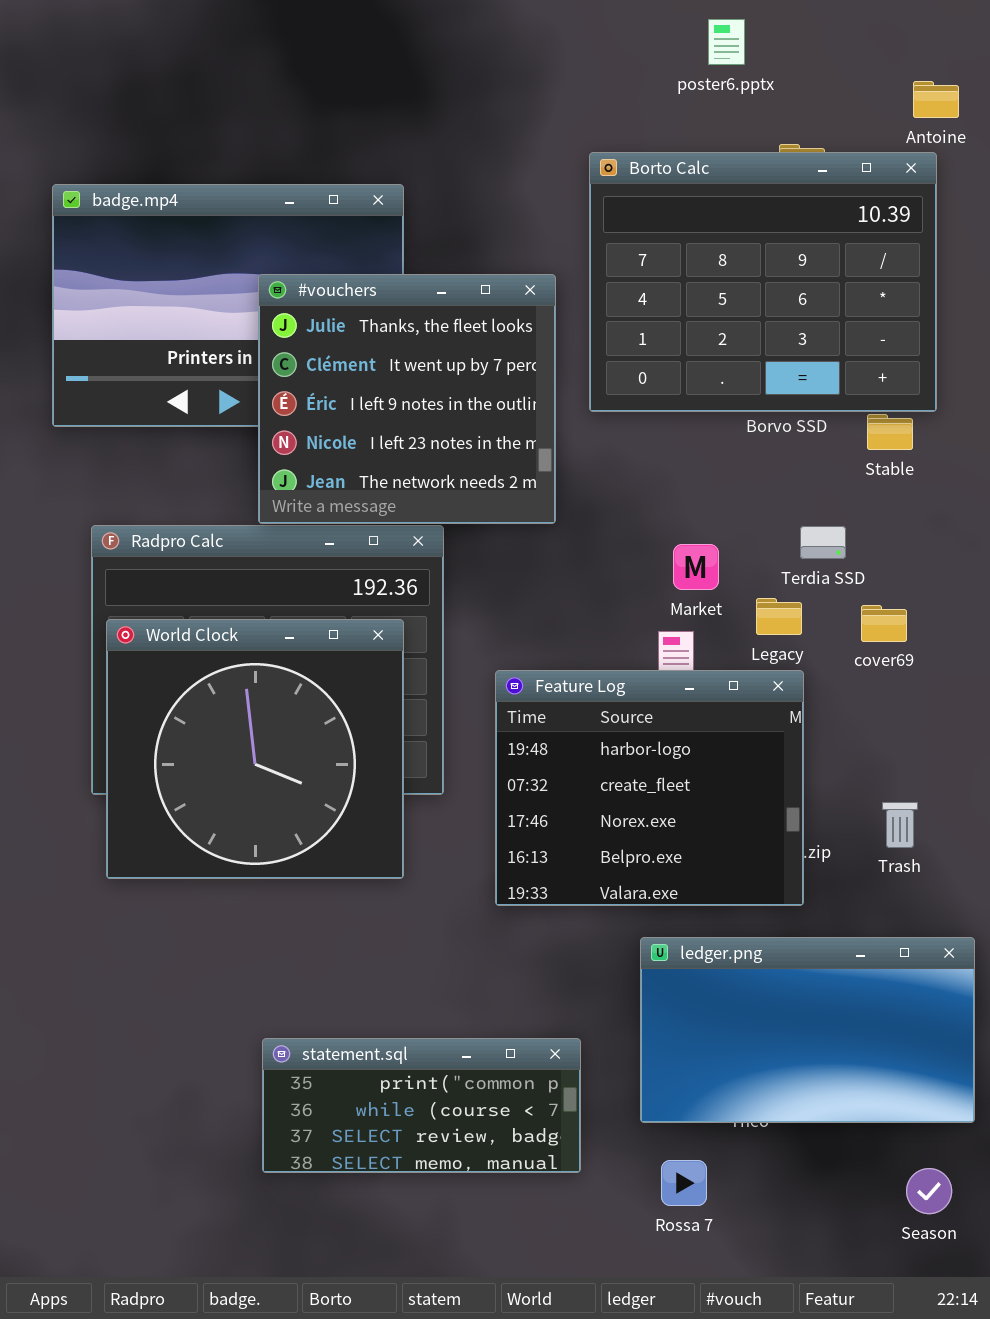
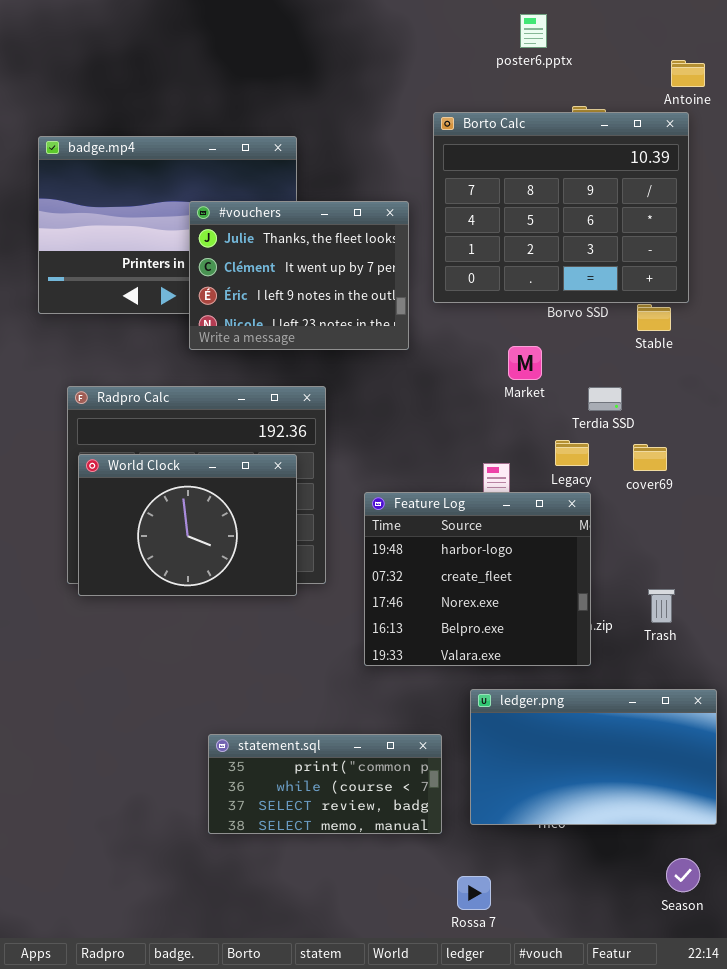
#vouchers: [258,274,556,524] -> [189,201,409,350], resized
Market: [673,544,719,590] -> [508,346,542,380], moved
World Clock: [106,619,404,879] -> [78,454,297,596], resized
statement.sql: [262,1038,581,1173] -> [208,734,442,834], moved
Rossa 7: [661,1160,707,1206] -> [457,876,491,910], moved

